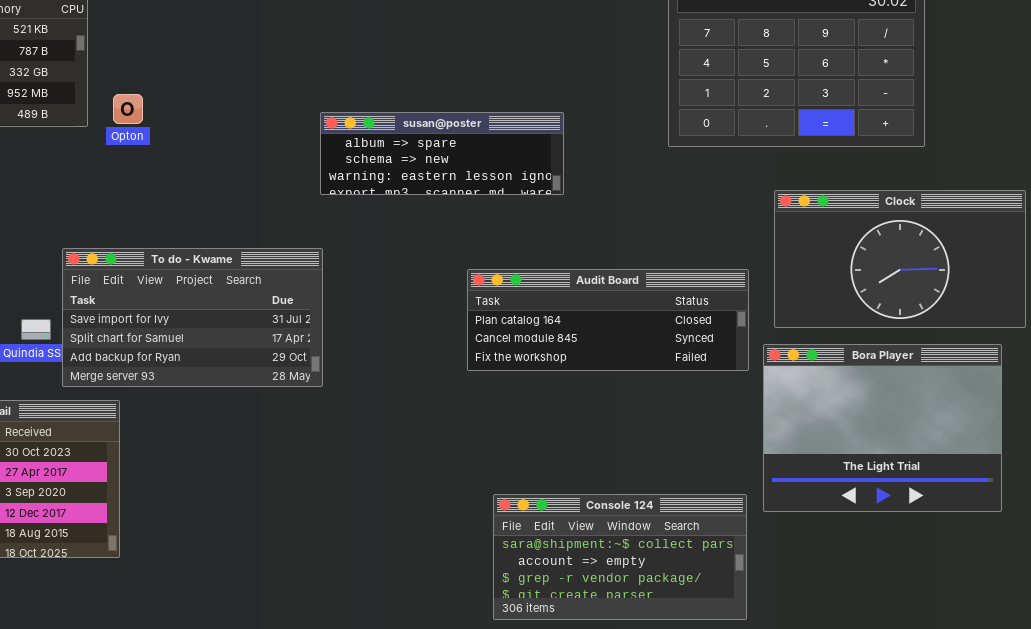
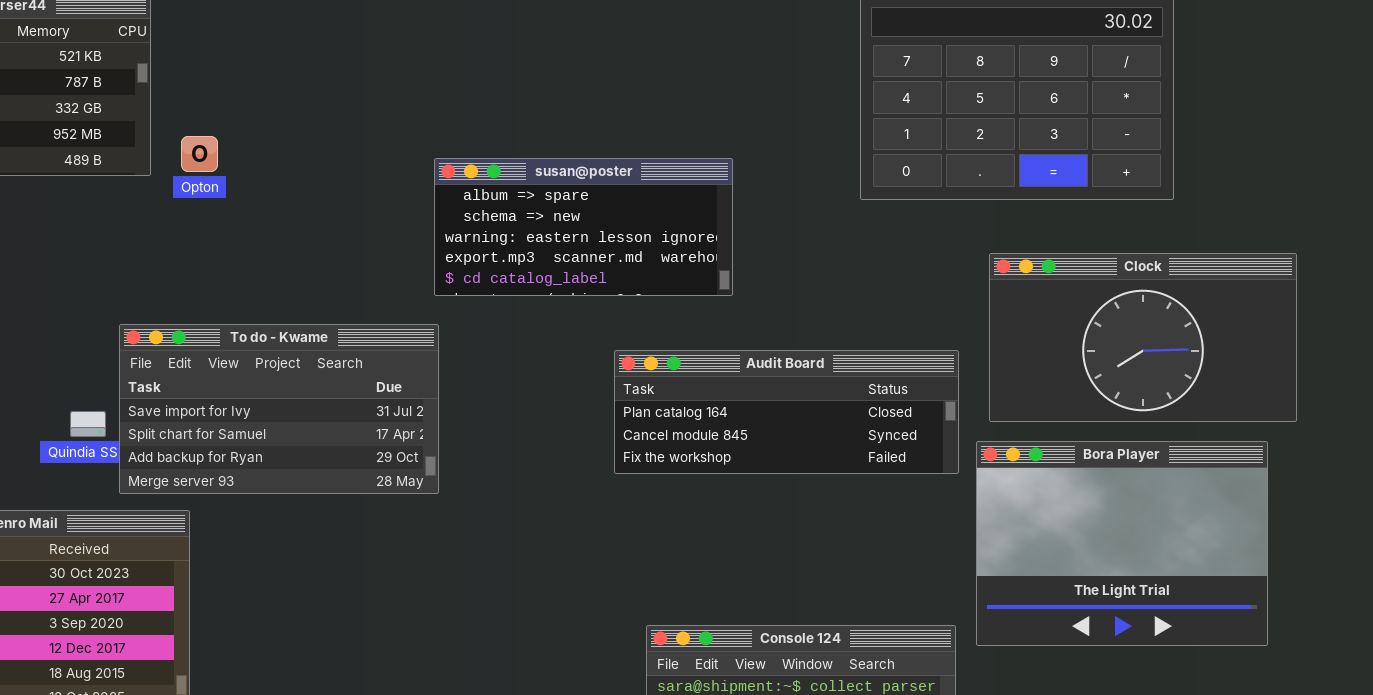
susan@poster: [320,112,564,195] -> [434,158,733,296], resized

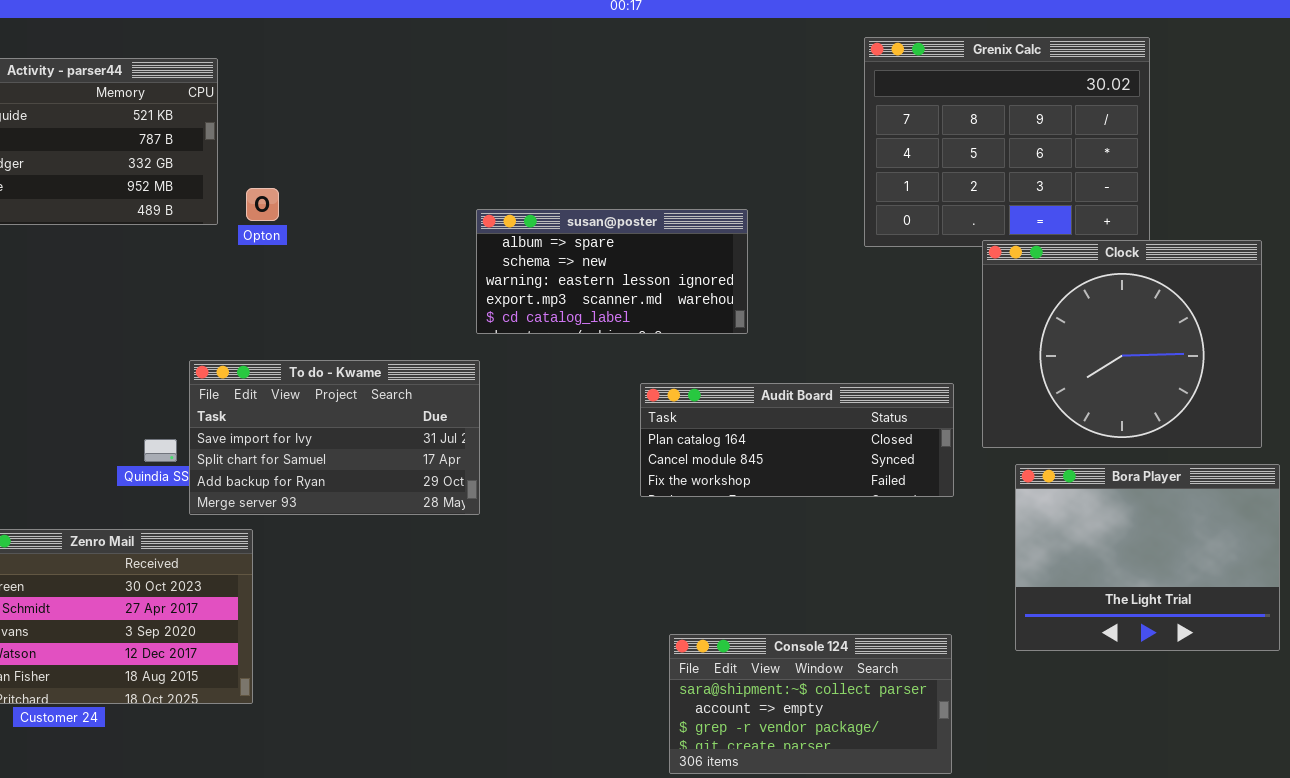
Clock: [989,253,1297,422] -> [982,240,1262,448], resized
Bora Player: [976,441,1268,646] -> [1015,464,1280,651], moved

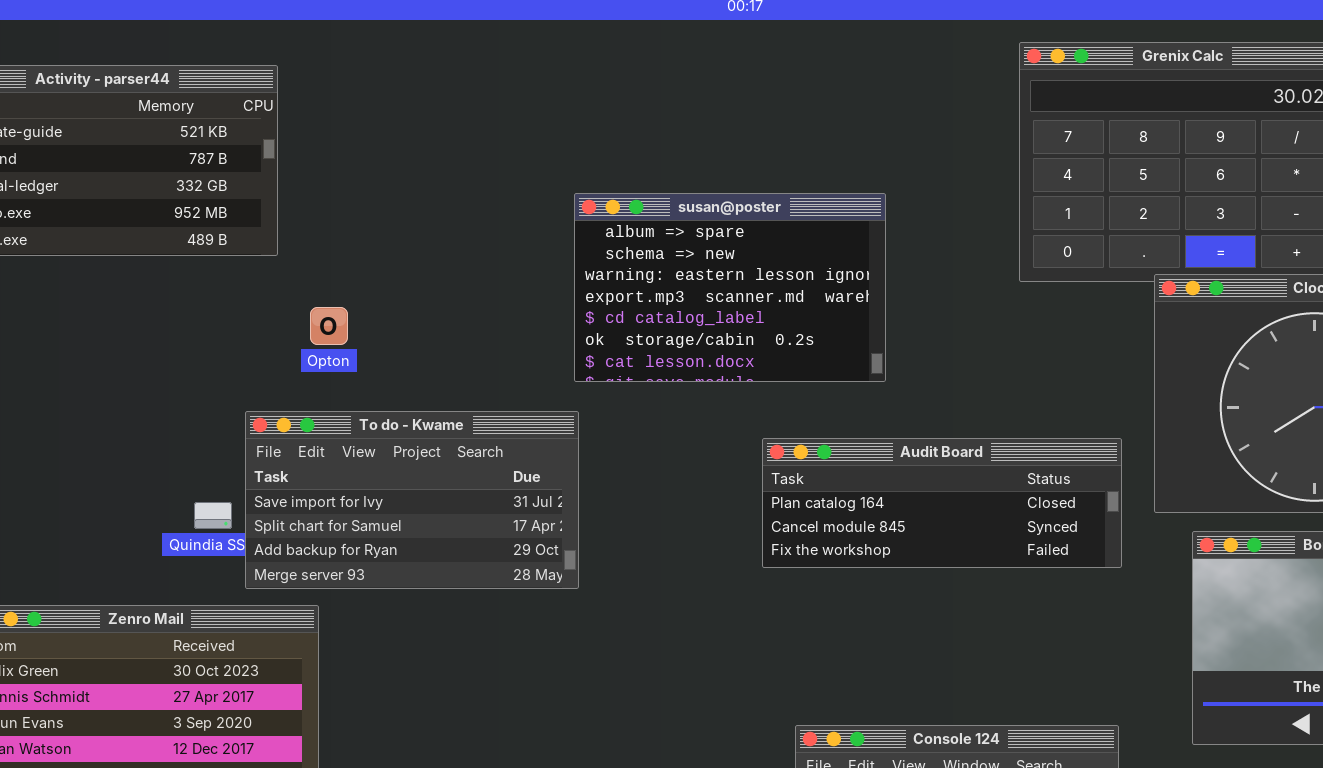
Opton: [246,188,279,221] -> [310,307,348,345], moved
susan@poster: [476,209,748,334] -> [574,193,886,382], resized

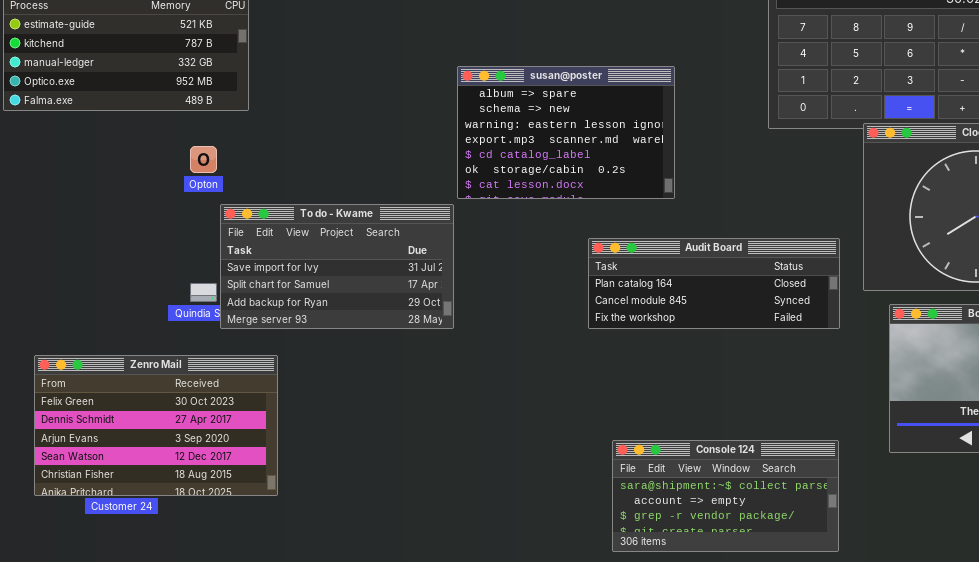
Opton: [310,307,348,345] -> [190,146,217,173], moved
To do - Kwame: [245,411,579,589] -> [220,204,454,329], moved

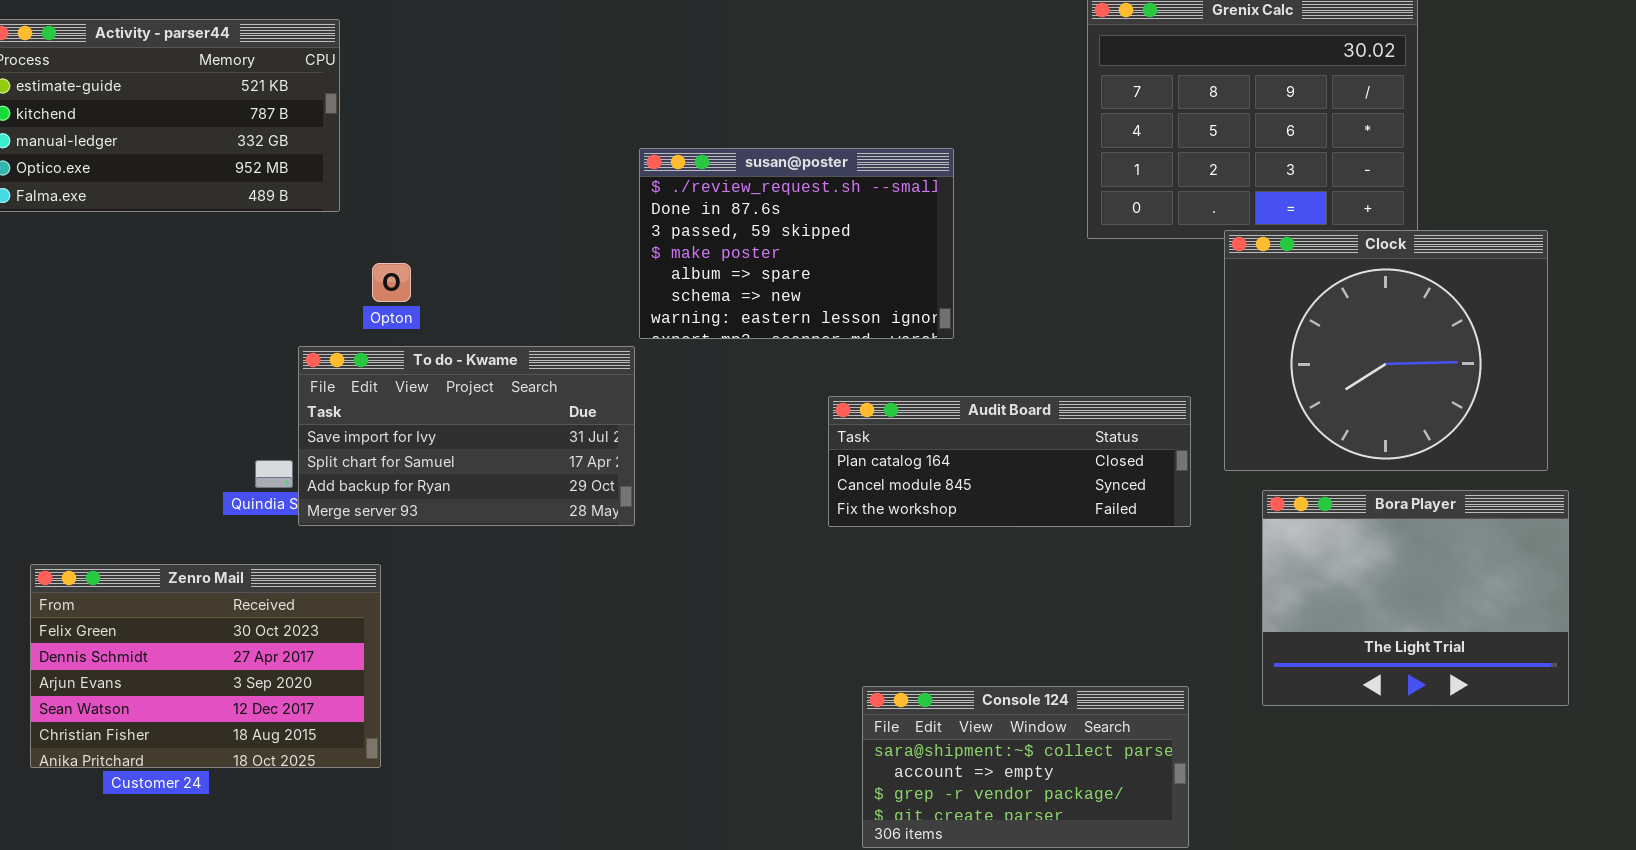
susan@poster: [457,66,675,199] -> [639,148,954,339], scrolled up 4 rows
Opton: [190,146,217,173] -> [372,263,411,302], moved

